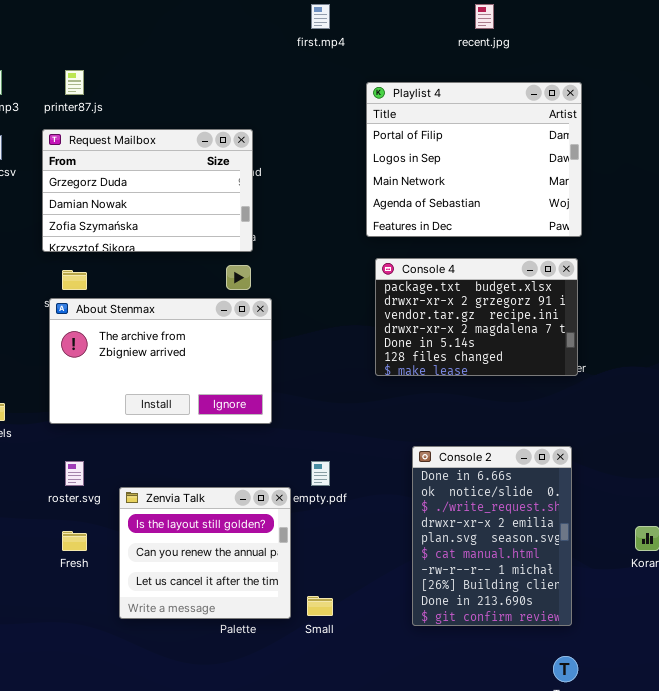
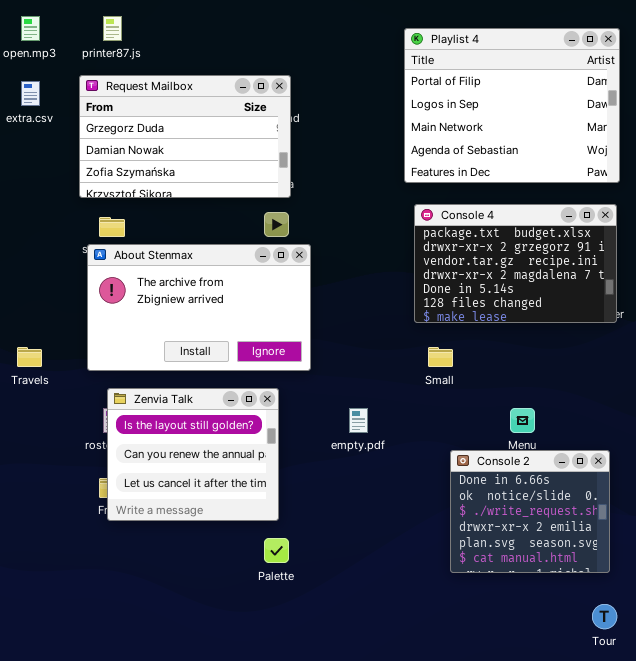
Console 2: [412,446,572,626] -> [450,450,610,573], resized
Zenvia Talk: [119,487,291,619] -> [107,388,279,521], moved
Small: [307,596,333,616] -> [428,347,453,367], moved

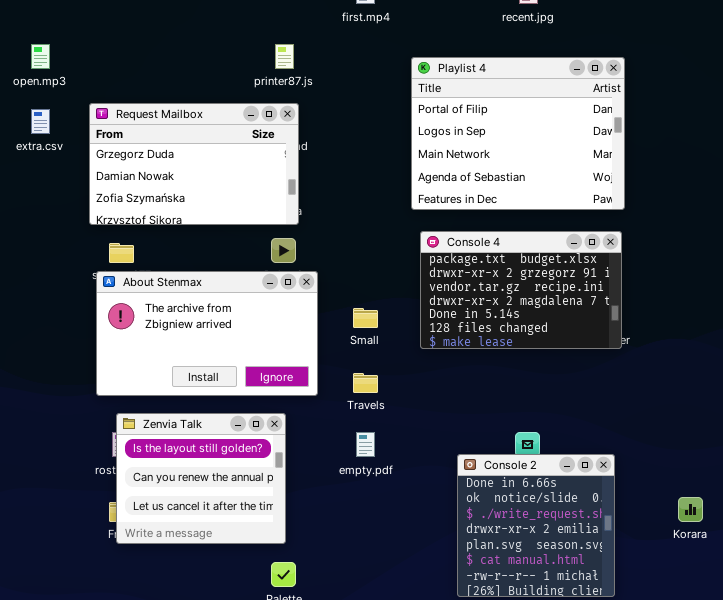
printer87.js: [103,16,122,41] -> [275,44,294,69], moved
Travels: [17,347,42,367] -> [353,373,378,393], moved
Small: [428,347,453,367] -> [353,308,378,328], moved
Console 2: [450,450,610,573] -> [457,454,615,597], resized

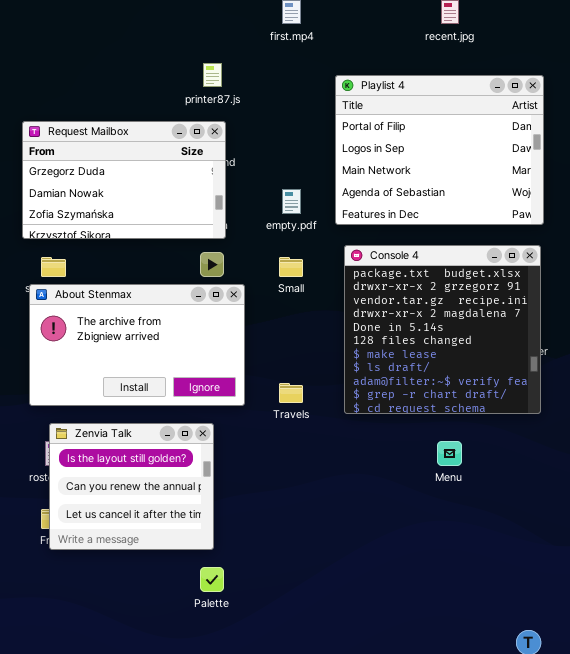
Console 4: [420,231,622,349] -> [344,245,541,414], resized
Small: [353,308,378,328] -> [279,257,303,277], moved
empty.pdf: [356,432,375,457] -> [282,189,301,214], moved
Console 2: [457,454,615,597] -> none, closed

